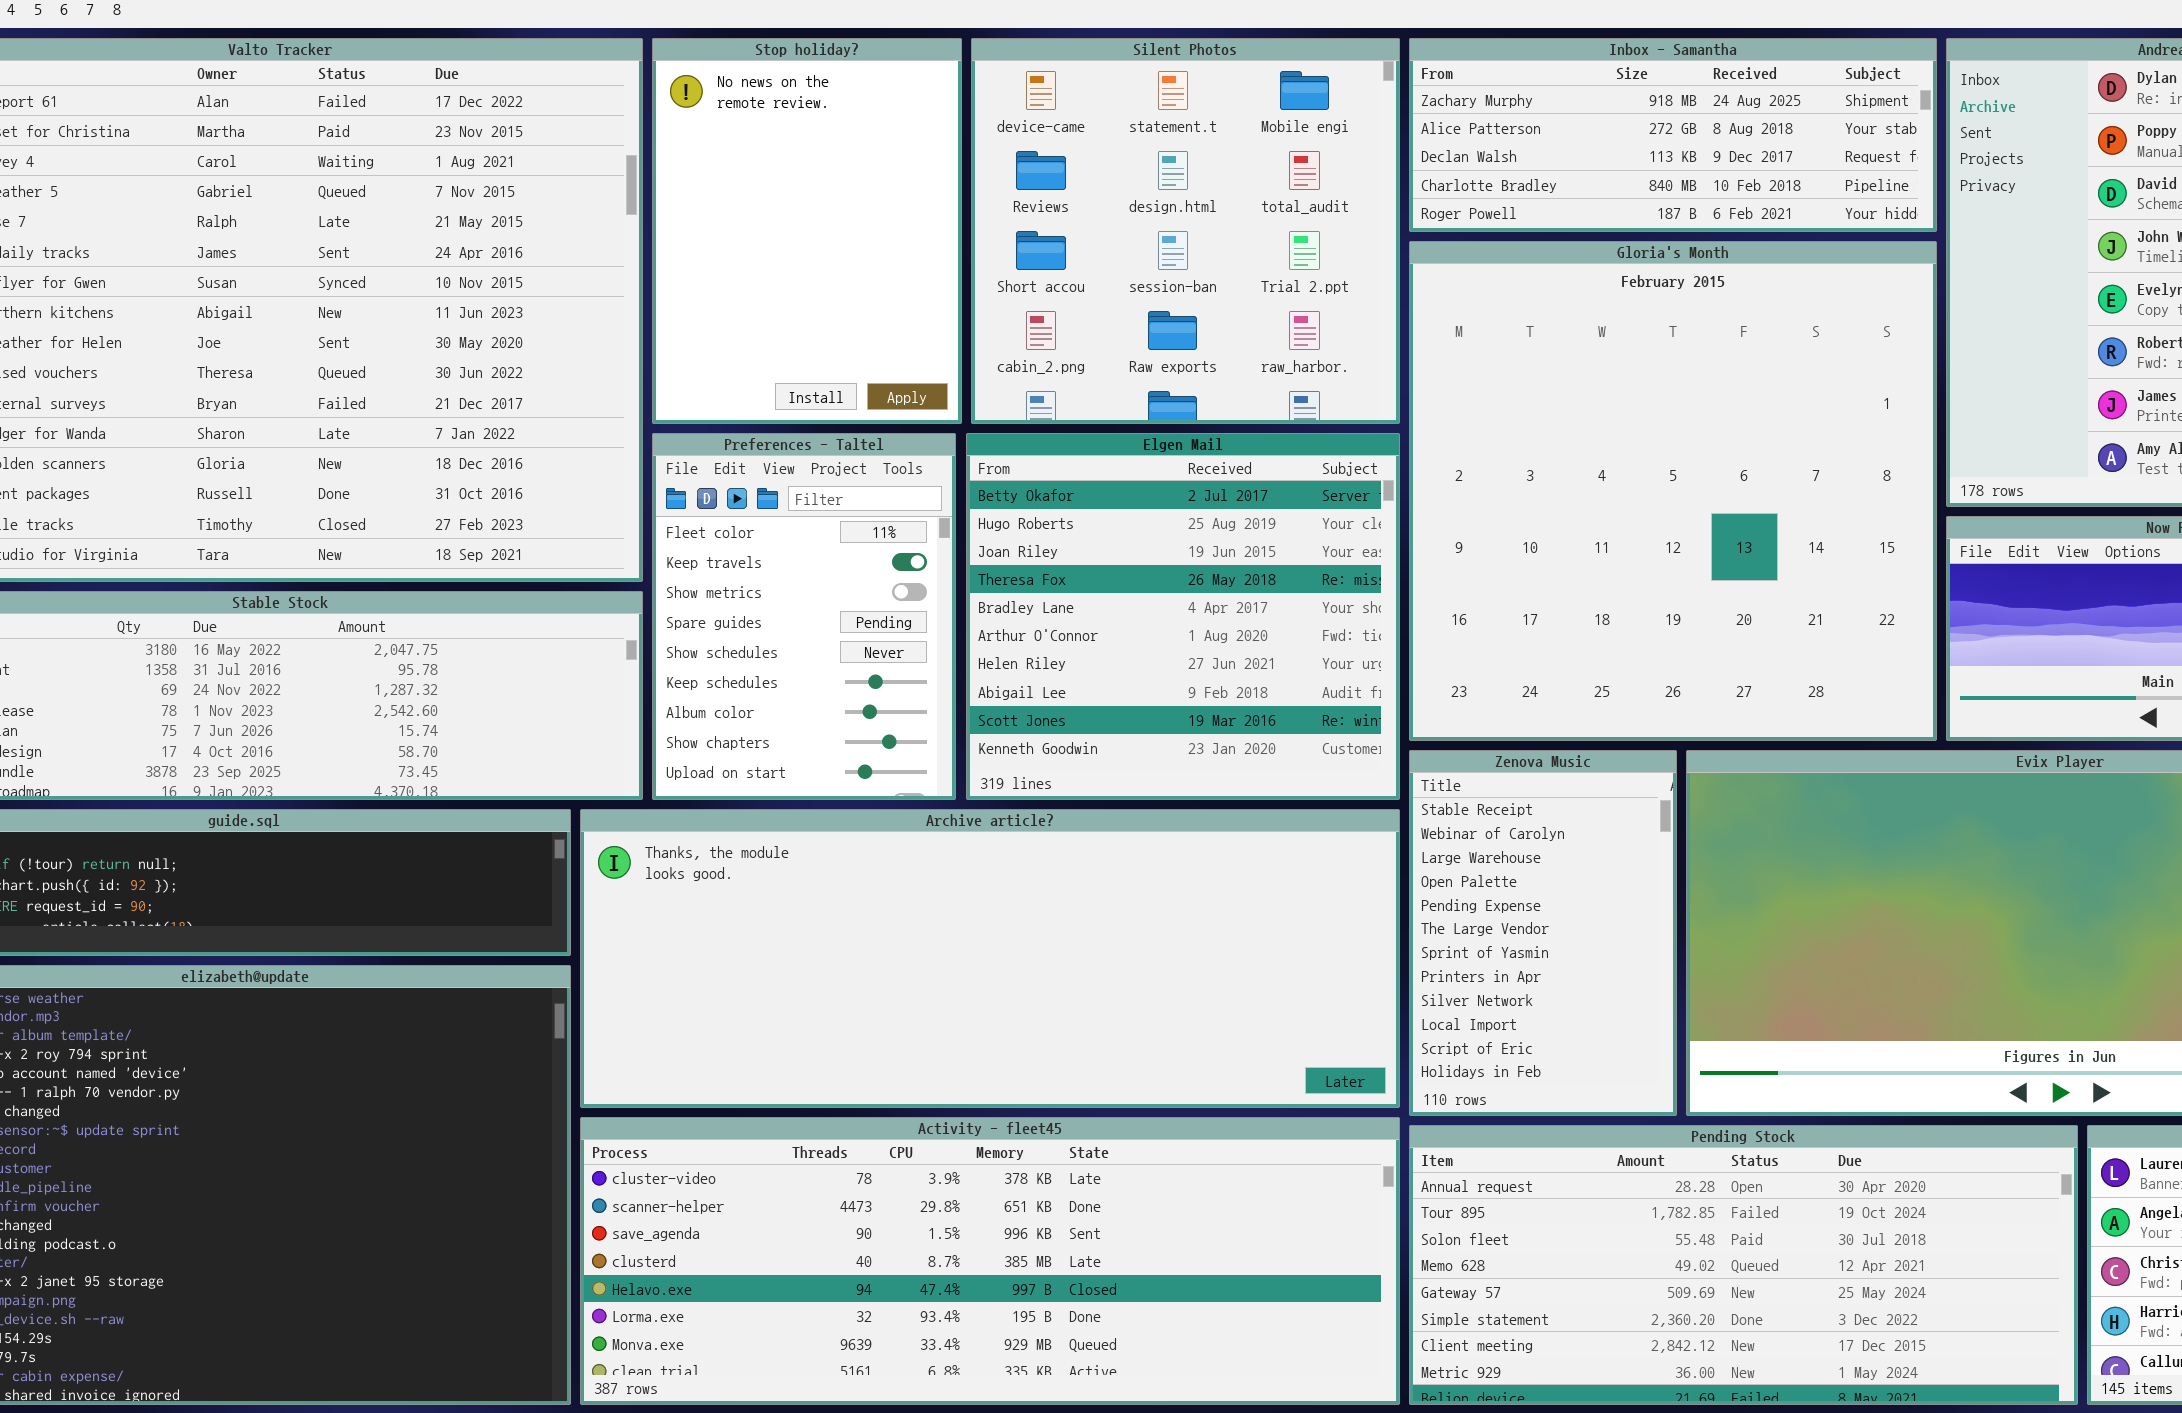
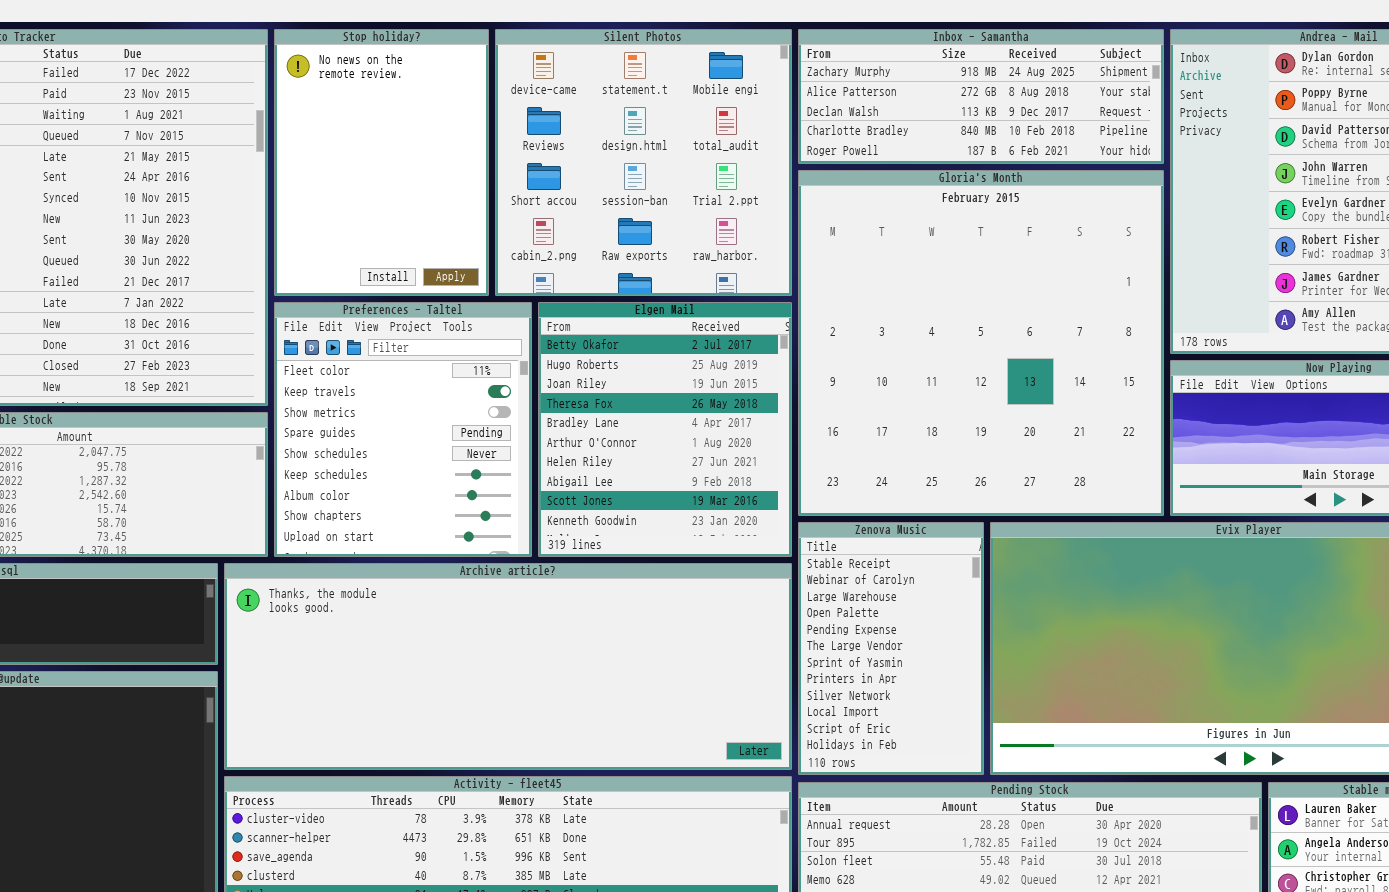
Preferences - Taltel: [652,433,956,800] -> [274,302,532,557], resized
Elgen Mail: [966,433,1400,800] -> [538,302,792,557], resized

